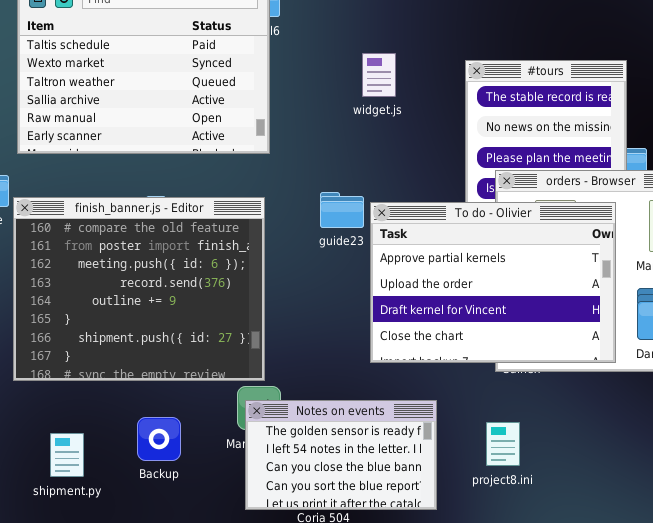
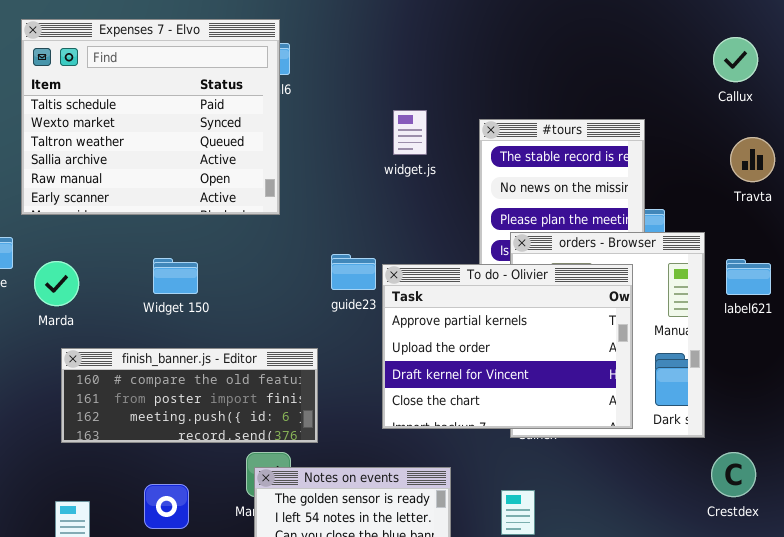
widget.js: [362,53,396,97] -> [393,110,427,155], moved
finish_banner.js - Editor: [13,197,265,381] -> [61,348,318,443], moved, resized

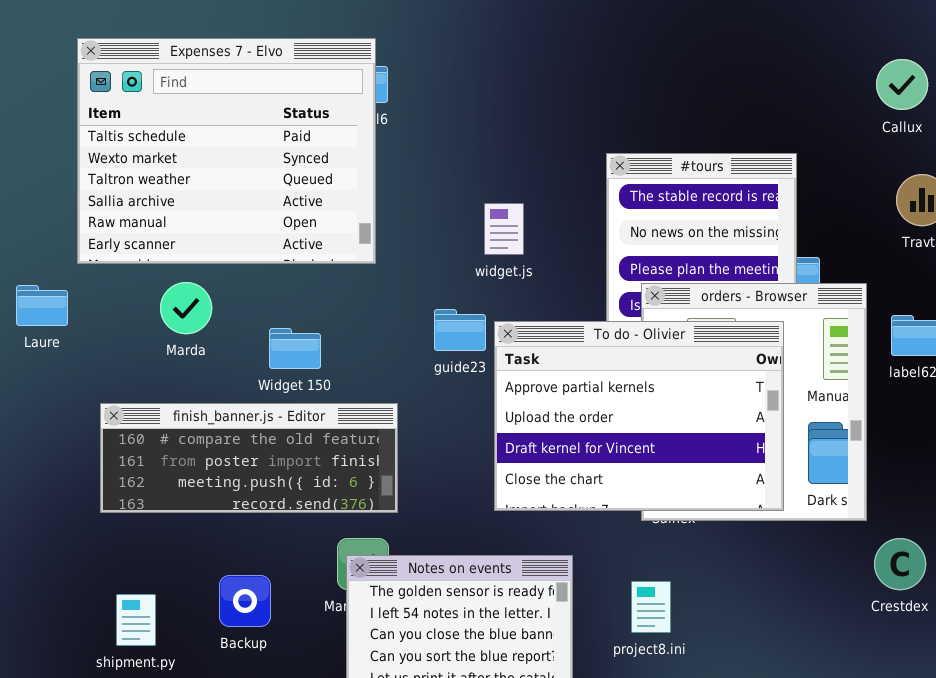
widget.js: [393,110,427,155] -> [484,203,524,255], moved
Widget 150: [153,258,198,294] -> [269,328,321,369], moved
Marda: [34,261,79,306] -> [160,282,212,334], moved
finish_banner.js - Editor: [61,348,318,443] -> [100,403,398,513], moved

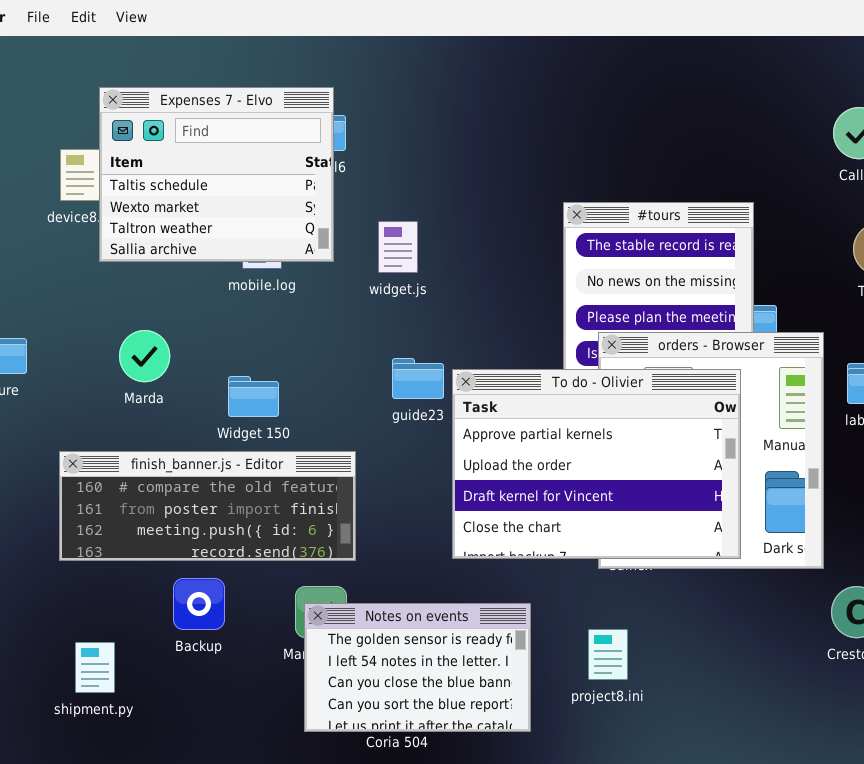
Expenses 7 - Elvo: [77,38,376,264] -> [99,87,334,262], resized
widget.js: [484,203,524,255] -> [378,221,418,273], moved
Backup: [219,575,271,627] -> [173,578,225,630], moved

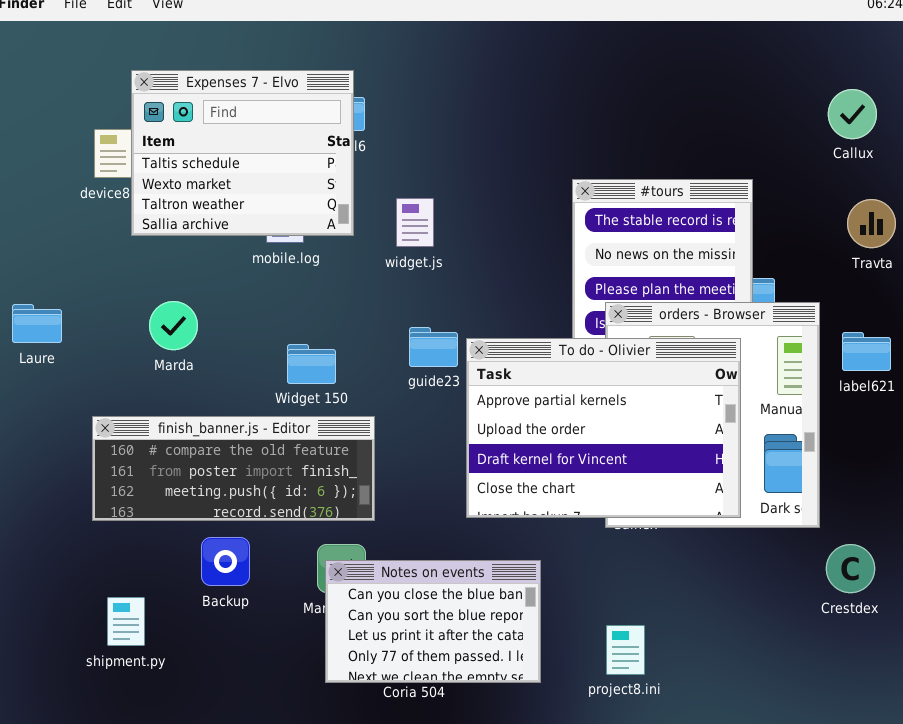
Widget 150: [228,376,279,417] -> [287,344,336,384], moved
Notes on events: [304,603,531,732] -> [325,560,541,683], scrolled down 2 rows
project8.ini: [588,629,628,680] -> [606,625,645,675], moved

